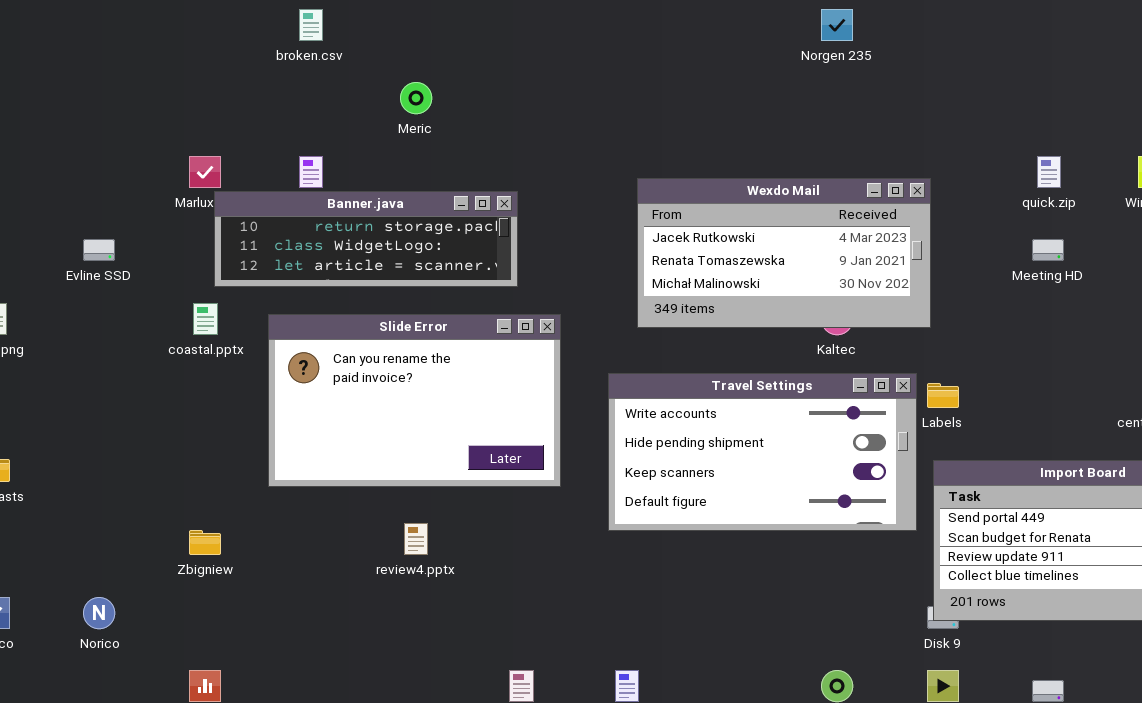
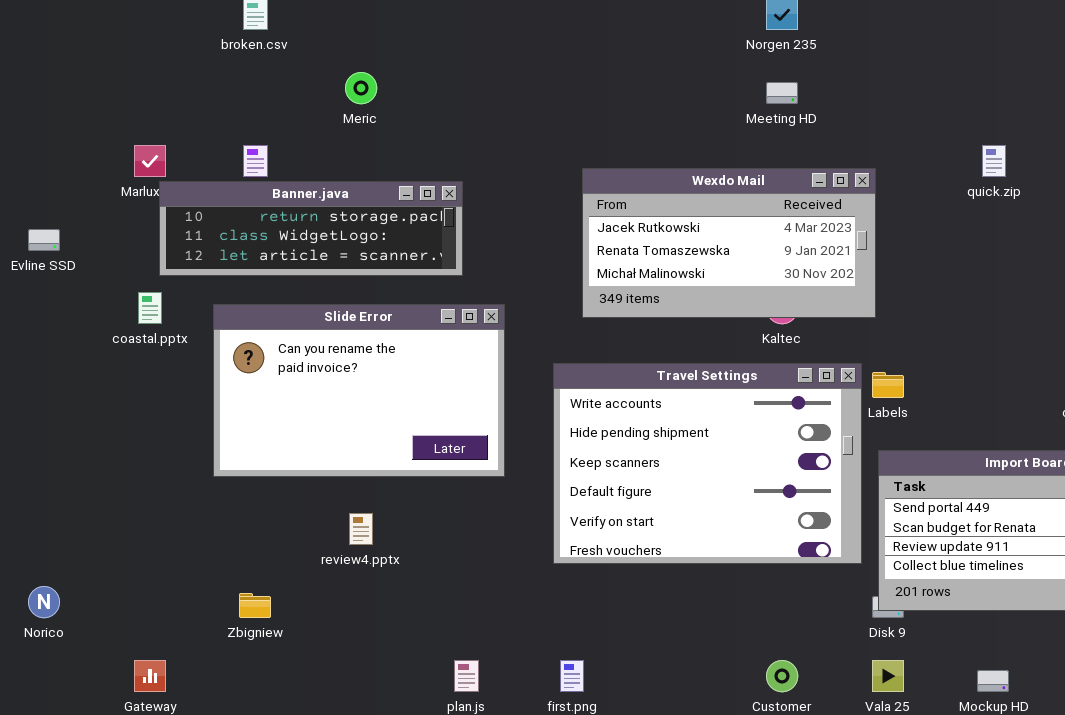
Meeting HD: [1032,239,1064,261] -> [766,82,798,104], moved
Travel Settings: [608,373,917,531] -> [553,363,862,564], resized
Zbigniew: [189,530,221,555] -> [239,593,271,618], moved

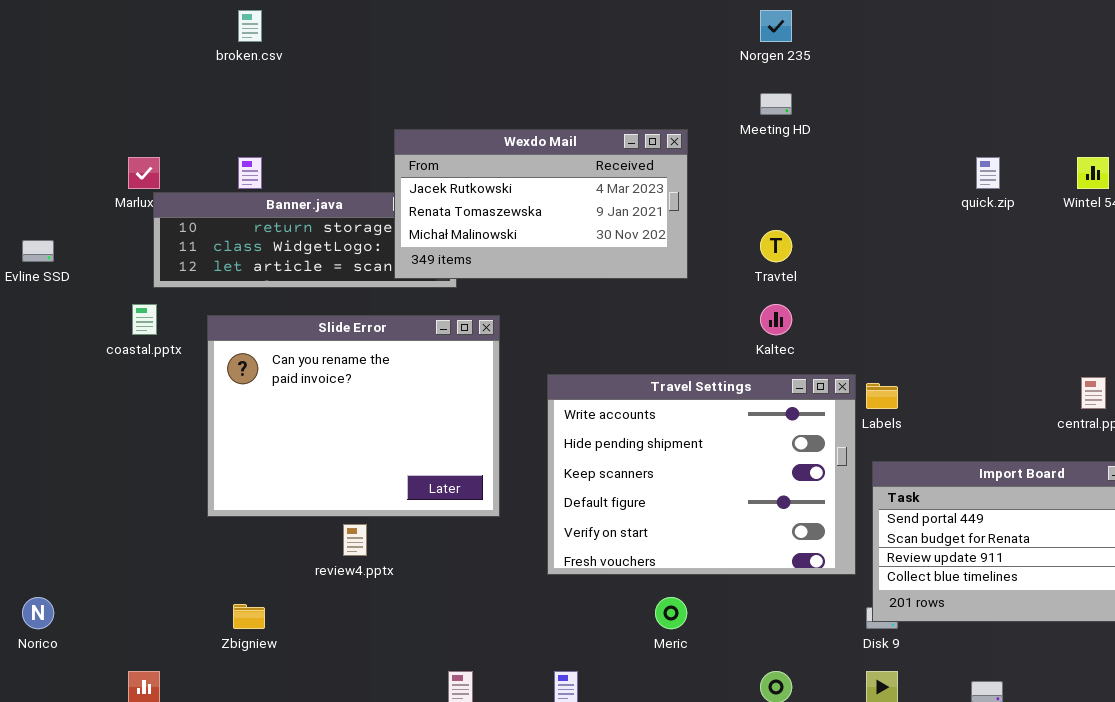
Meric: [345,72,377,104] -> [655,597,687,629], moved
Wexdo Mail: [582,168,876,318] -> [394,129,688,279], moved
Slide Error: [213,304,505,477] -> [207,315,500,517], resized

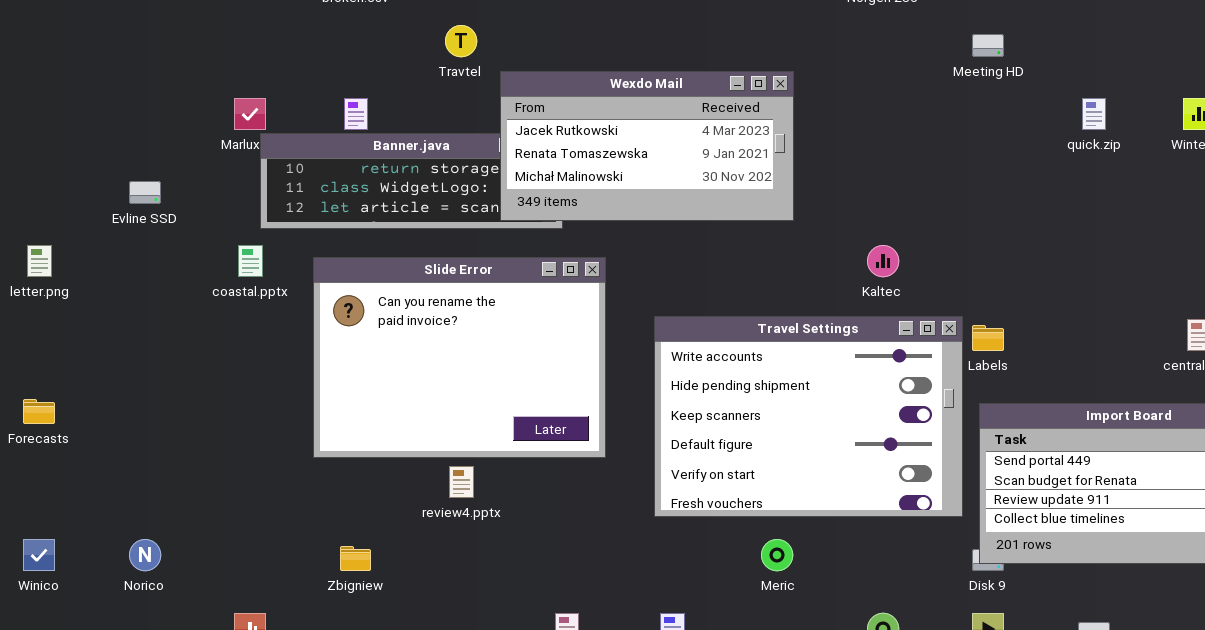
Meeting HD: [760,93,792,115] -> [972,34,1004,57], moved
Travtel: [760,230,792,262] -> [445,25,477,57], moved

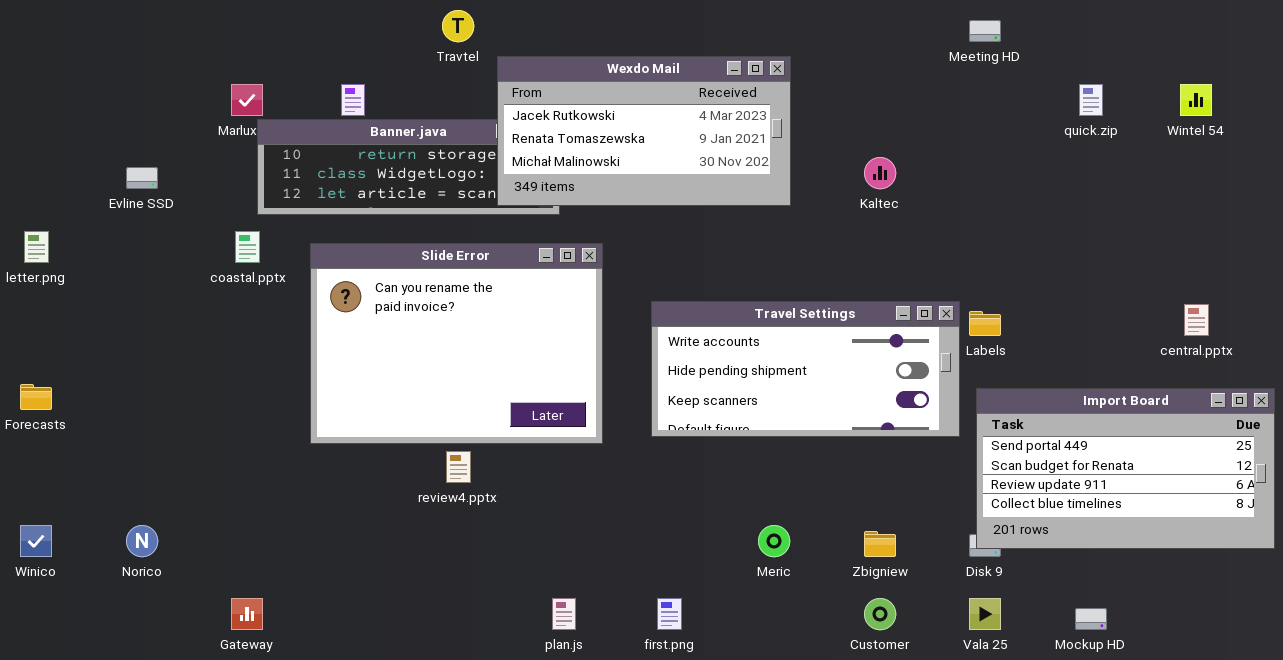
Kaltec: [867,245,899,277] -> [864,157,896,189], moved
Travel Settings: [654,316,963,517] -> [651,301,960,437], resized
Zbigniew: [340,546,371,571] -> [864,531,896,557], moved

